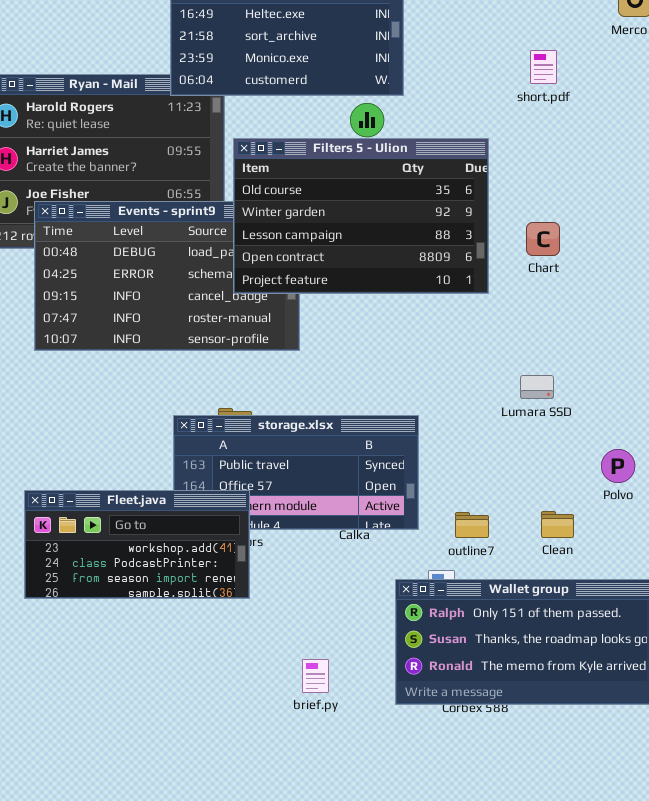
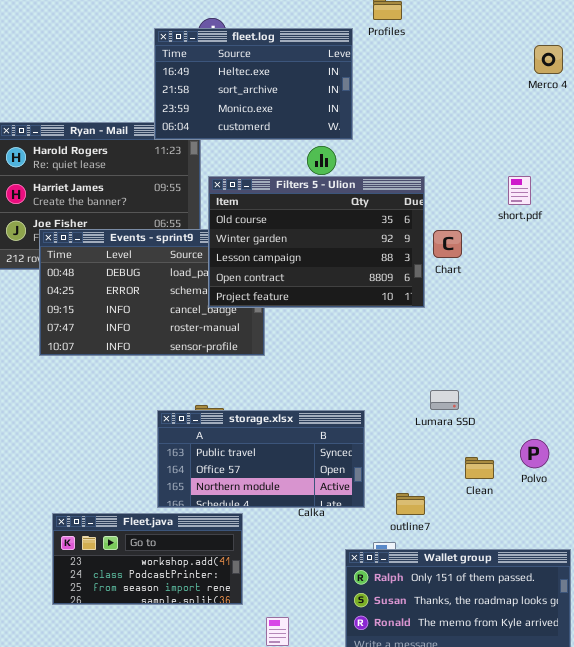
short.pdf: [530,50,557,84] -> [508,176,531,205], moved
Chart: [526,222,560,256] -> [433,230,462,258], moved
Lumara SSD: [520,375,554,399] -> [430,390,459,410], moved
Fleet.java: [24,490,250,599] -> [52,513,243,605], moved
Clean: [541,511,574,538] -> [465,457,494,479], moved

